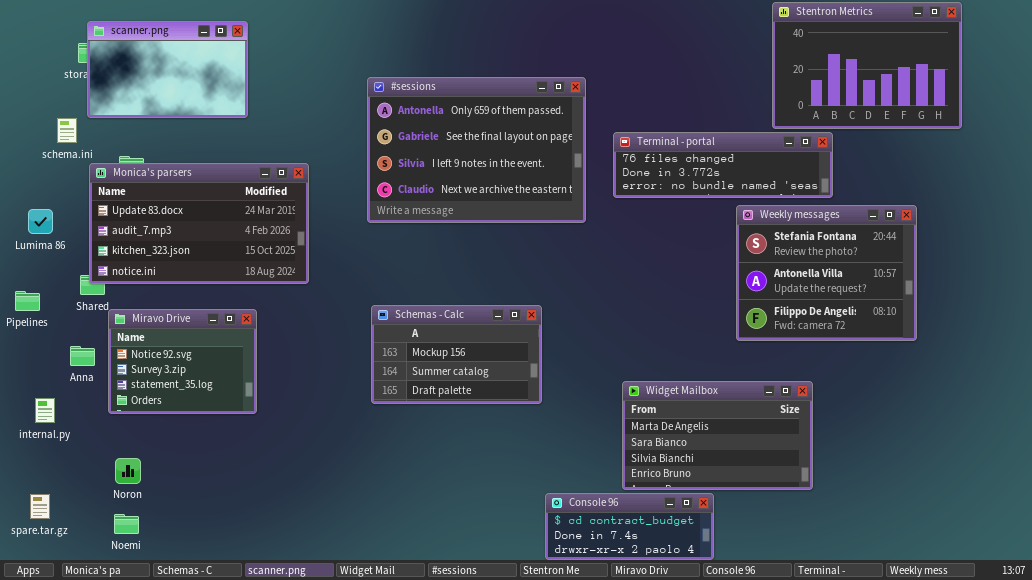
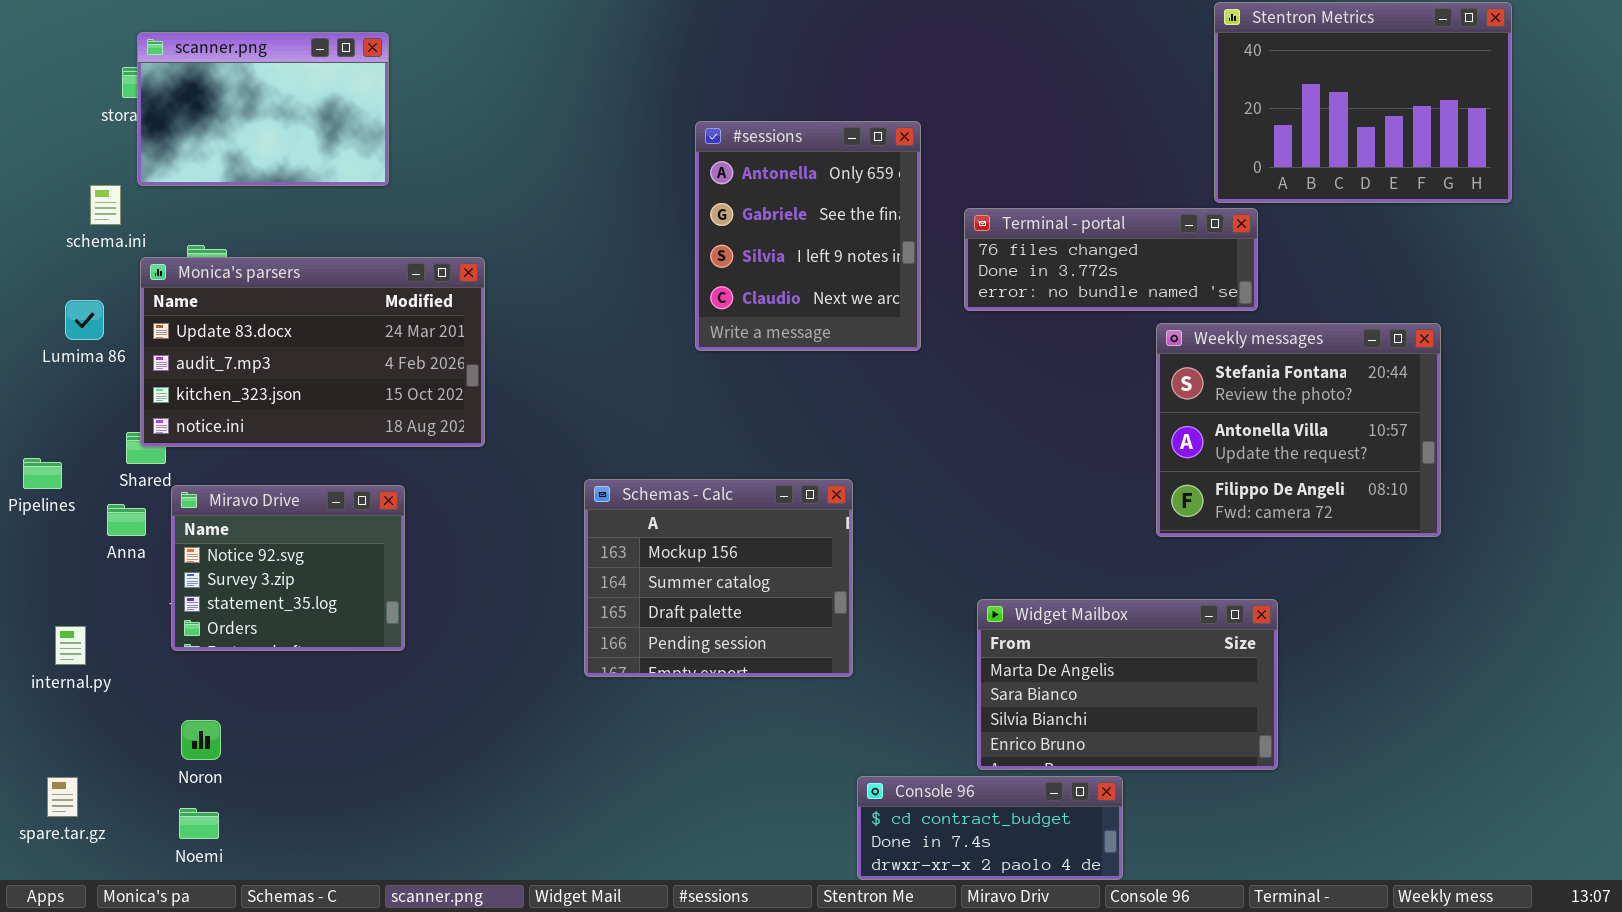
#sessions: [367,77,586,223] -> [695,121,921,351], resized
Terminal - portal: [613,132,833,198] -> [964,208,1258,311], resized
Lumima 86: [28,209,53,234] -> [65,300,104,340], moved
Schemas - Calc: [371,305,542,404] -> [584,479,853,677], resized
Anna: [70,346,95,366] -> [107,504,146,536], moved

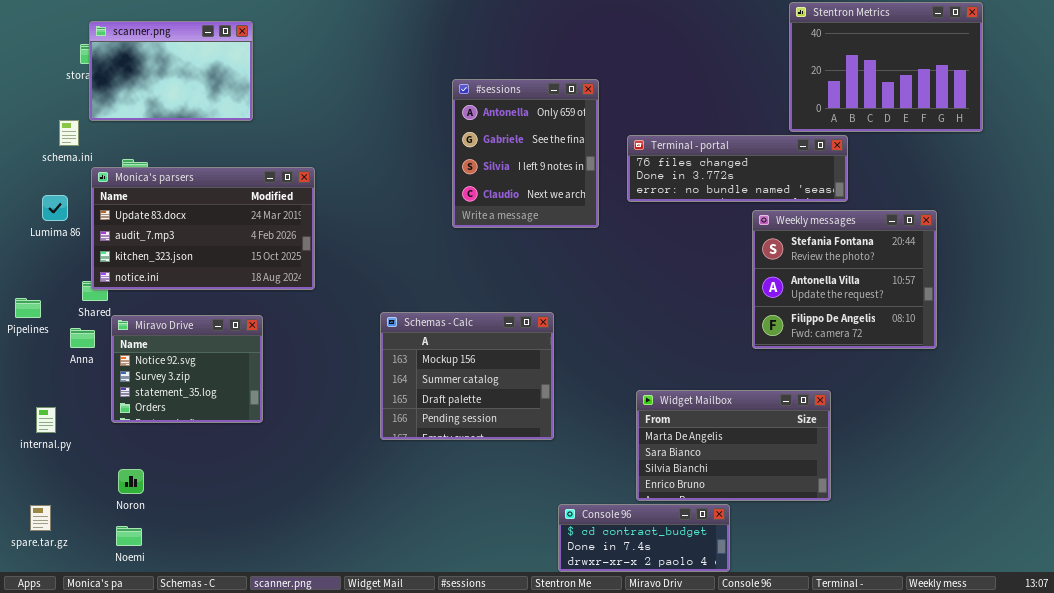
Terminal - portal: [964,208,1258,311] -> [627,135,848,202], resized

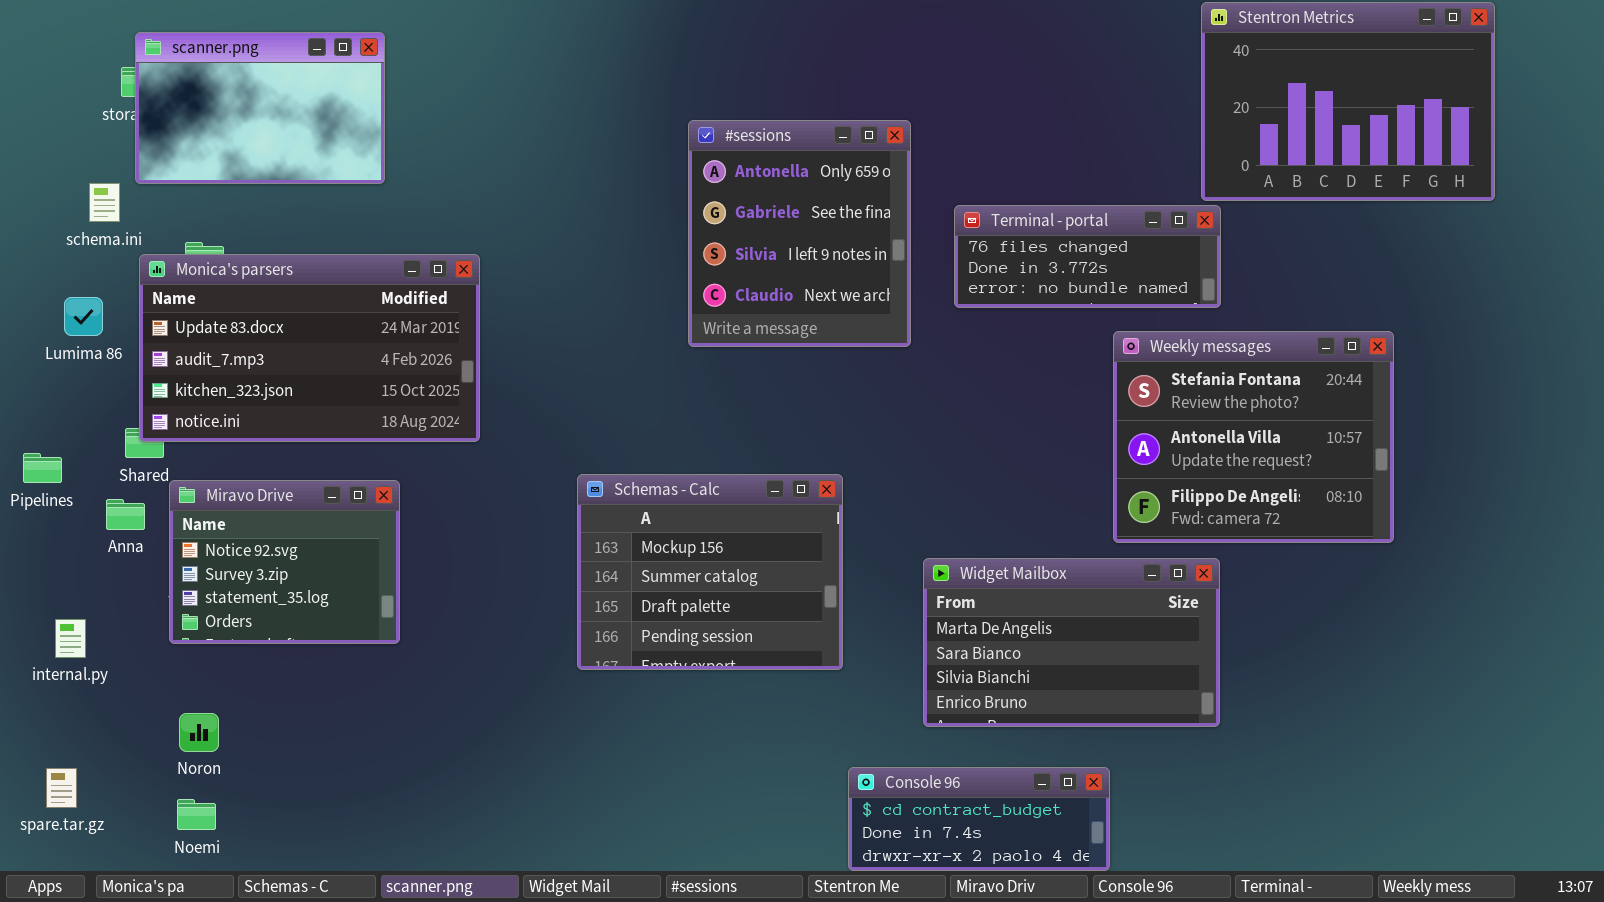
Terminal - portal: [627,135,848,202] -> [954,205,1221,308], resized
Weekly messages: [752,210,937,349] -> [1113,331,1394,543], moved
Widget Mailbox: [636,390,831,501] -> [923,558,1220,727], moved

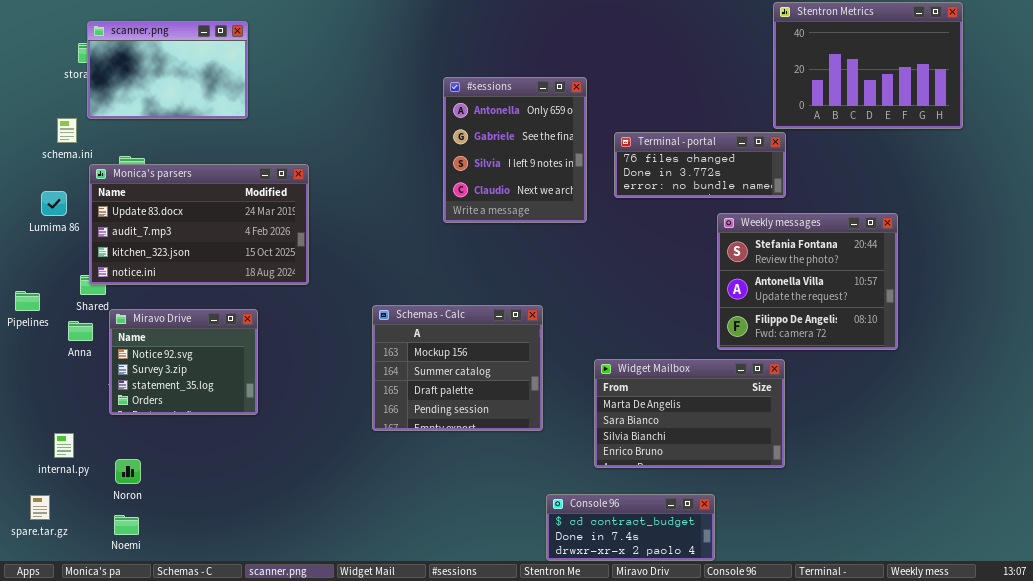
internal.py: [55,619,86,658] -> [54,433,74,458], moved

